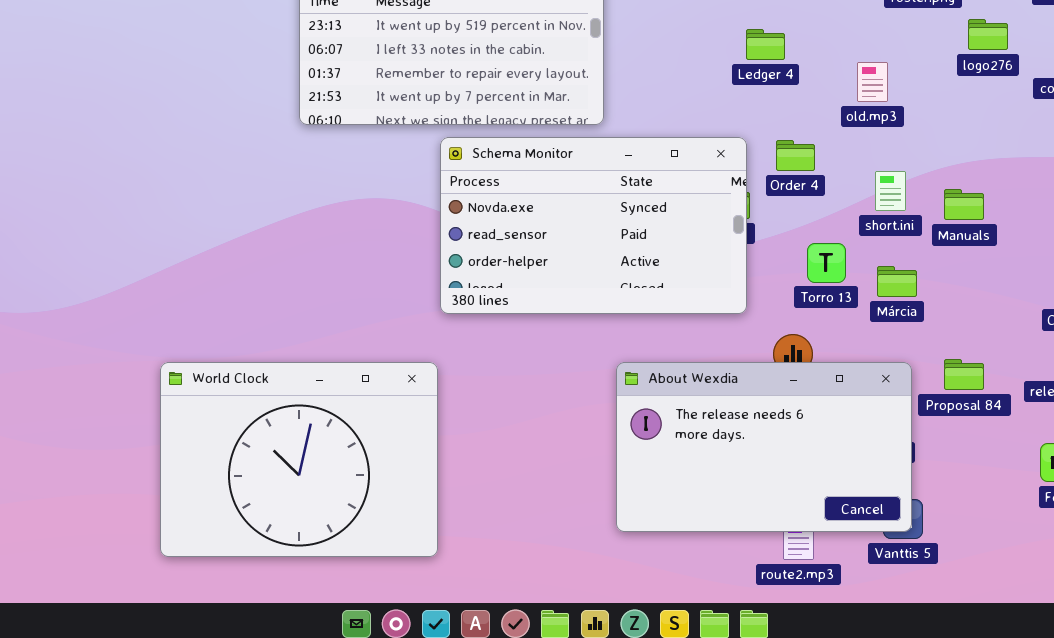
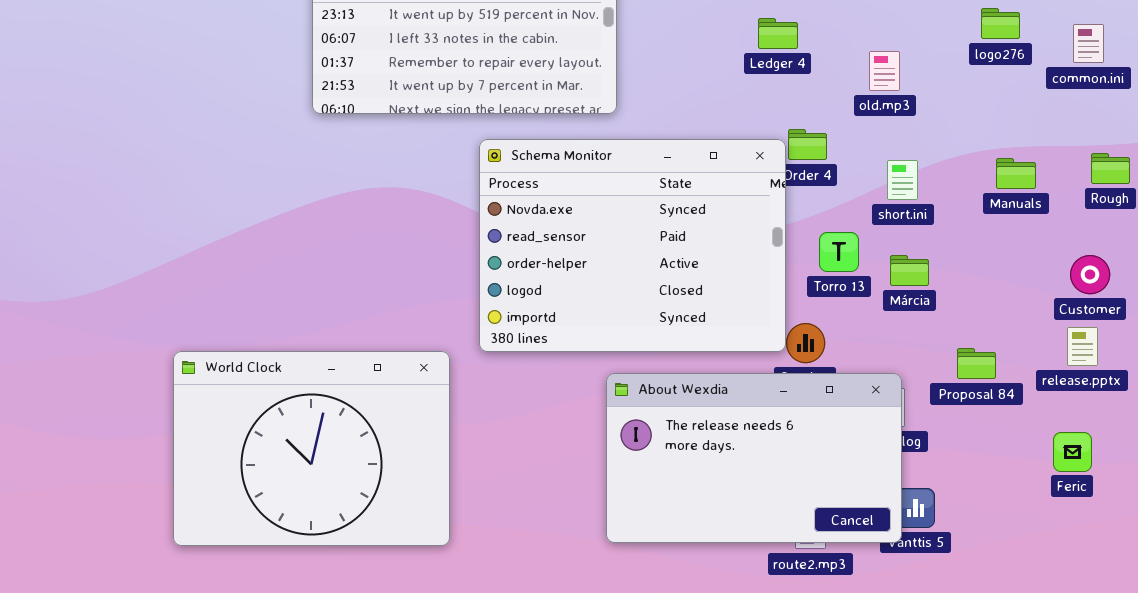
Schema Monitor: [440,137,747,314] -> [479,139,786,352], moved, resized
Manuals: [944,189,984,220] -> [996,158,1036,189], moved
About Wexdia: [616,362,912,532] -> [606,373,902,543], moved

